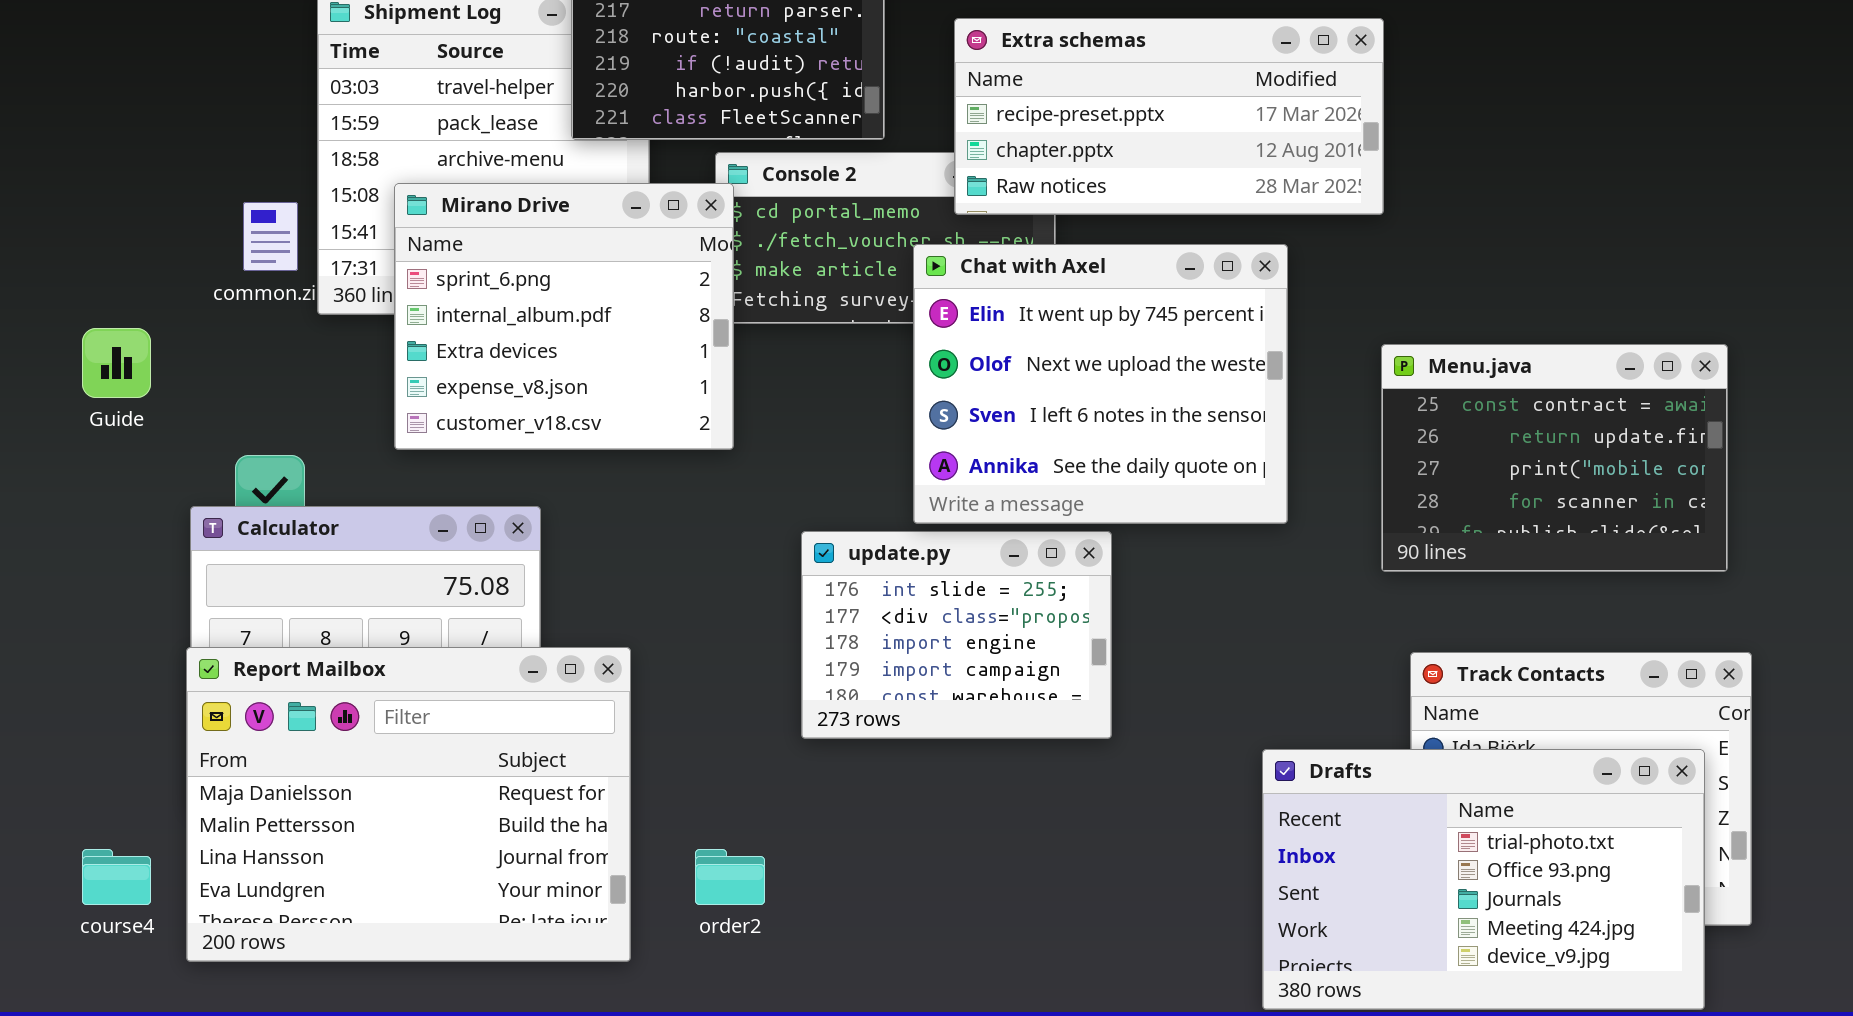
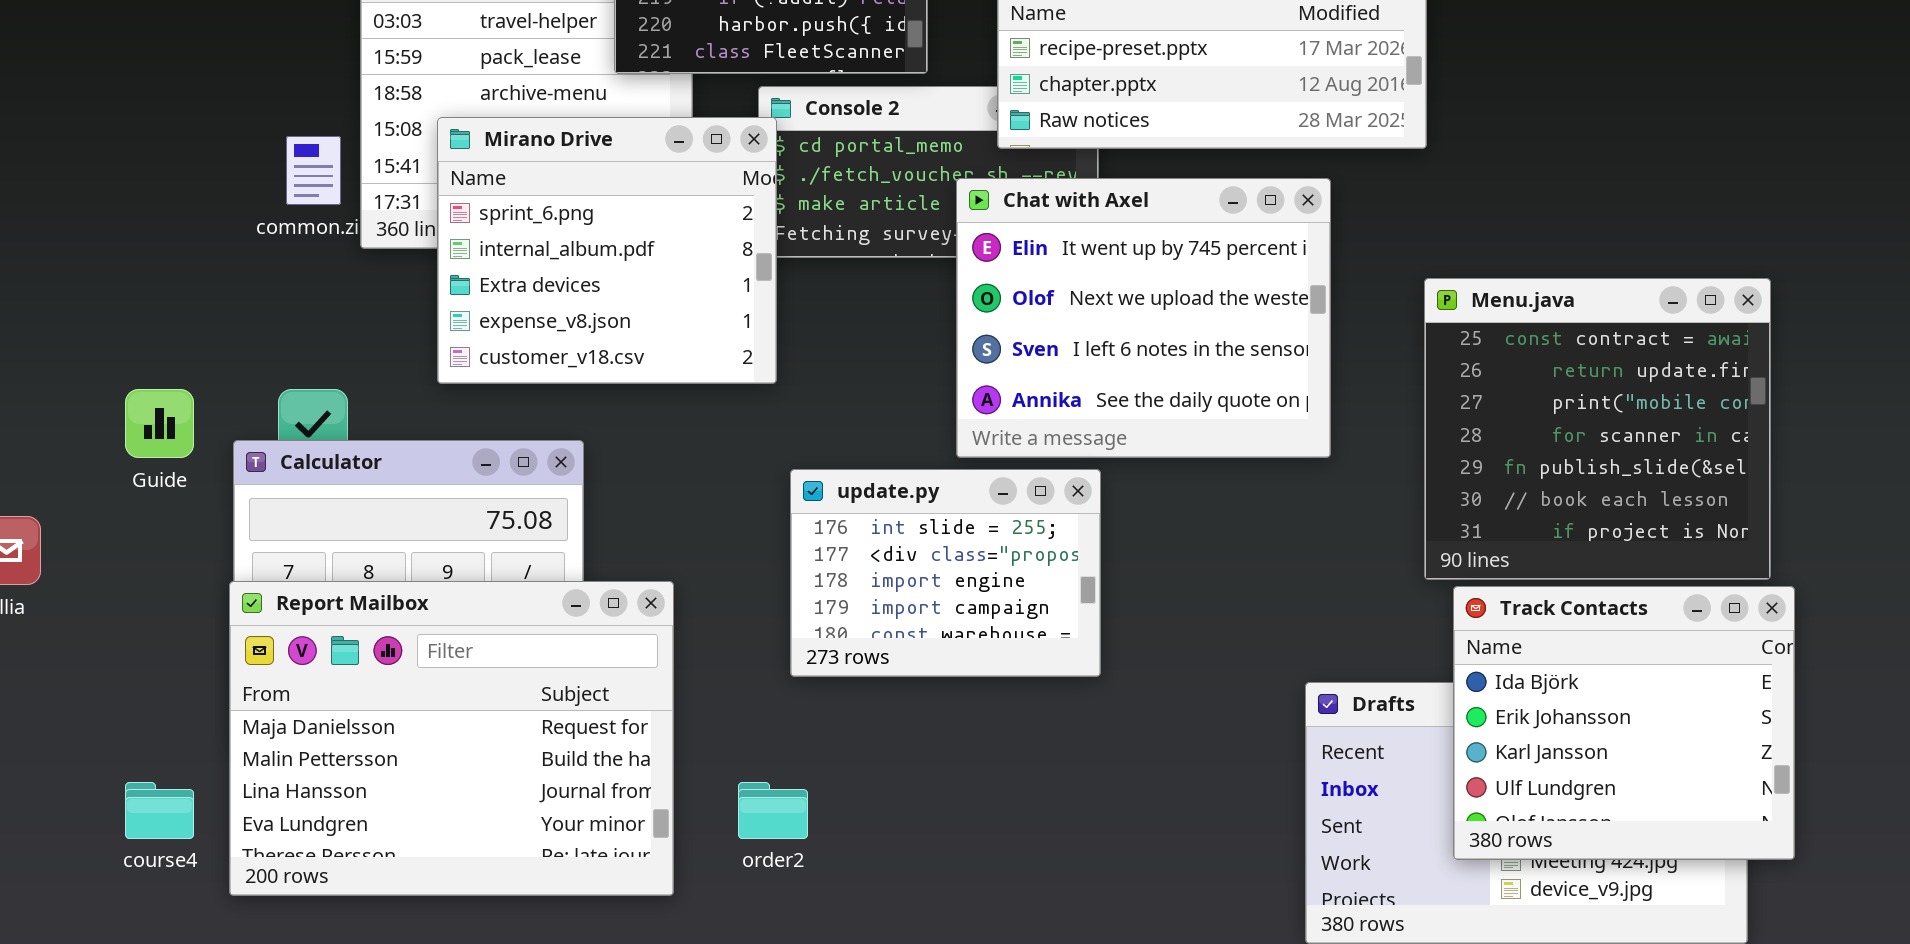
Guide: [82,328,151,398] -> [125,389,194,458], moved
Menu.java: [1381,344,1728,572] -> [1424,278,1771,580], resized
update.py: [801,531,1112,739] -> [790,469,1101,677], moved
Track Contacts: [1410,652,1752,926] -> [1453,586,1795,860], raised

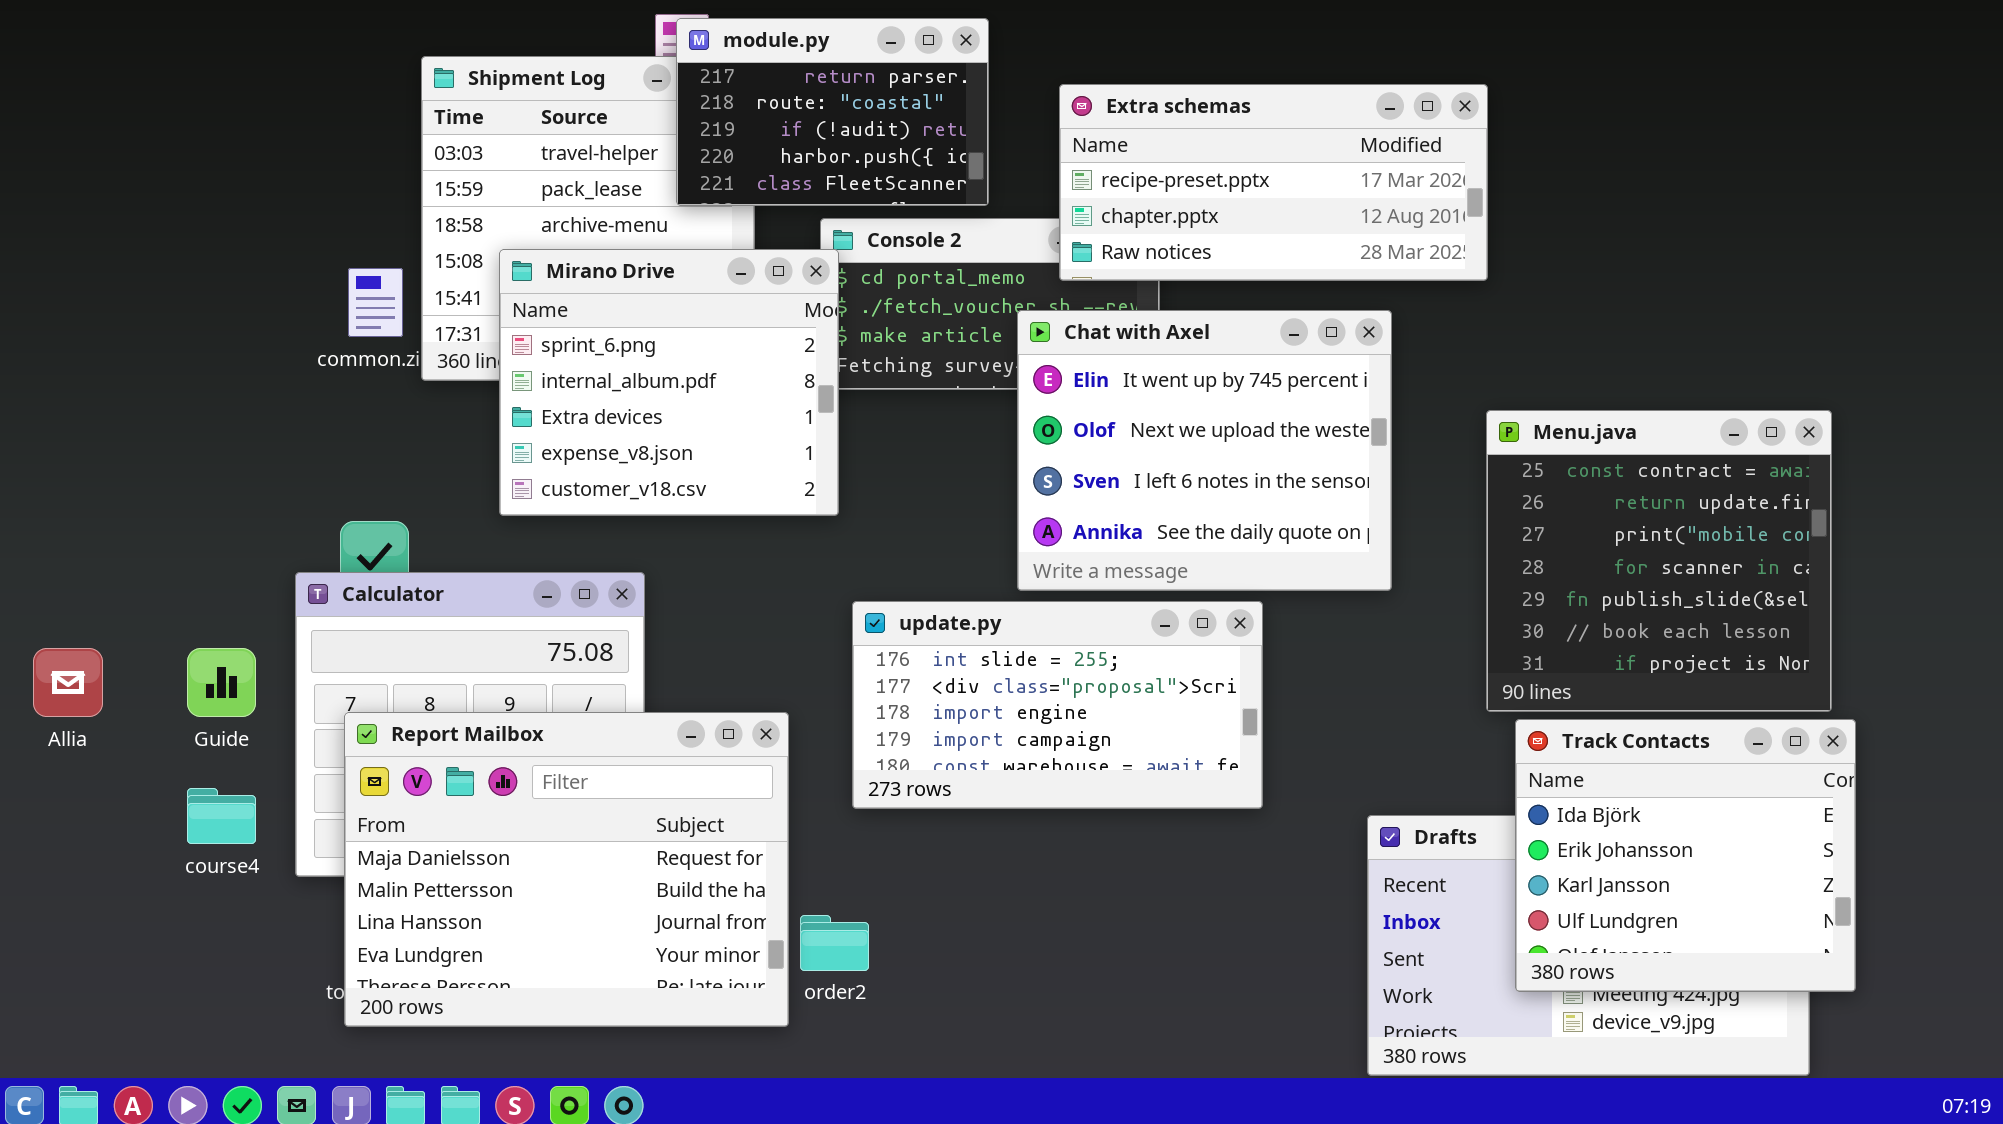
Guide: [125,389,194,458] -> [187,648,256,717], moved
update.py: [790,469,1101,677] -> [852,601,1263,809], resized
Report Mailbox: [229,581,674,896] -> [344,712,789,1027], moved
course4: [125,782,194,839] -> [187,788,256,844], moved

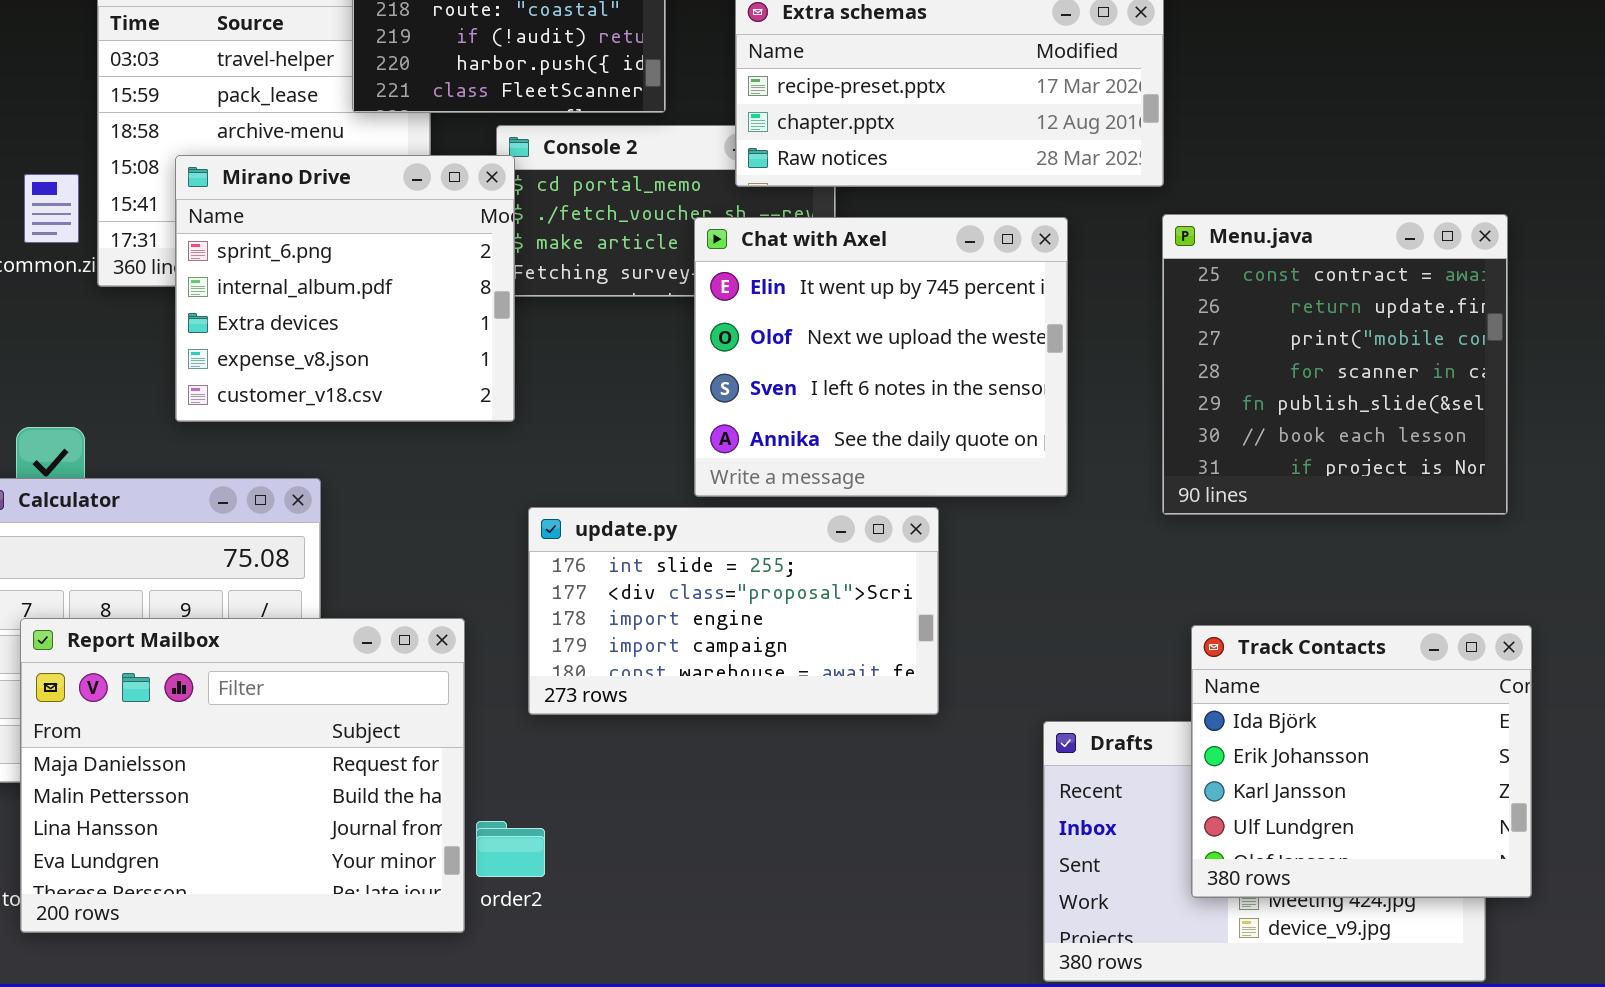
Menu.java: [1486,410,1832,712] -> [1162,214,1508,515], moved

